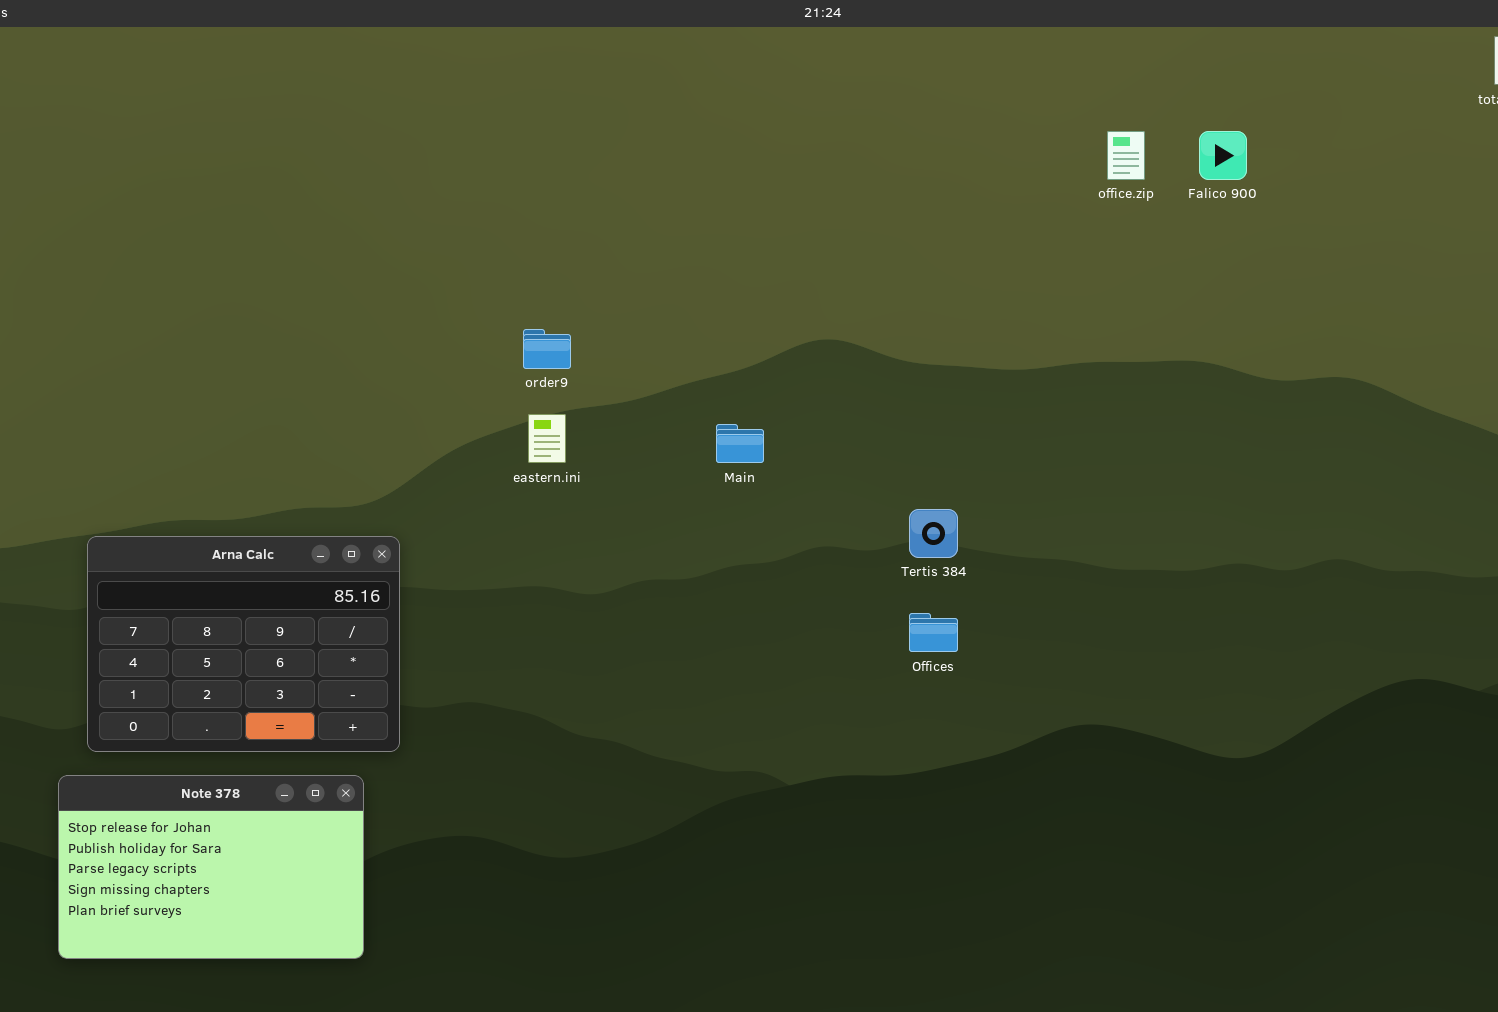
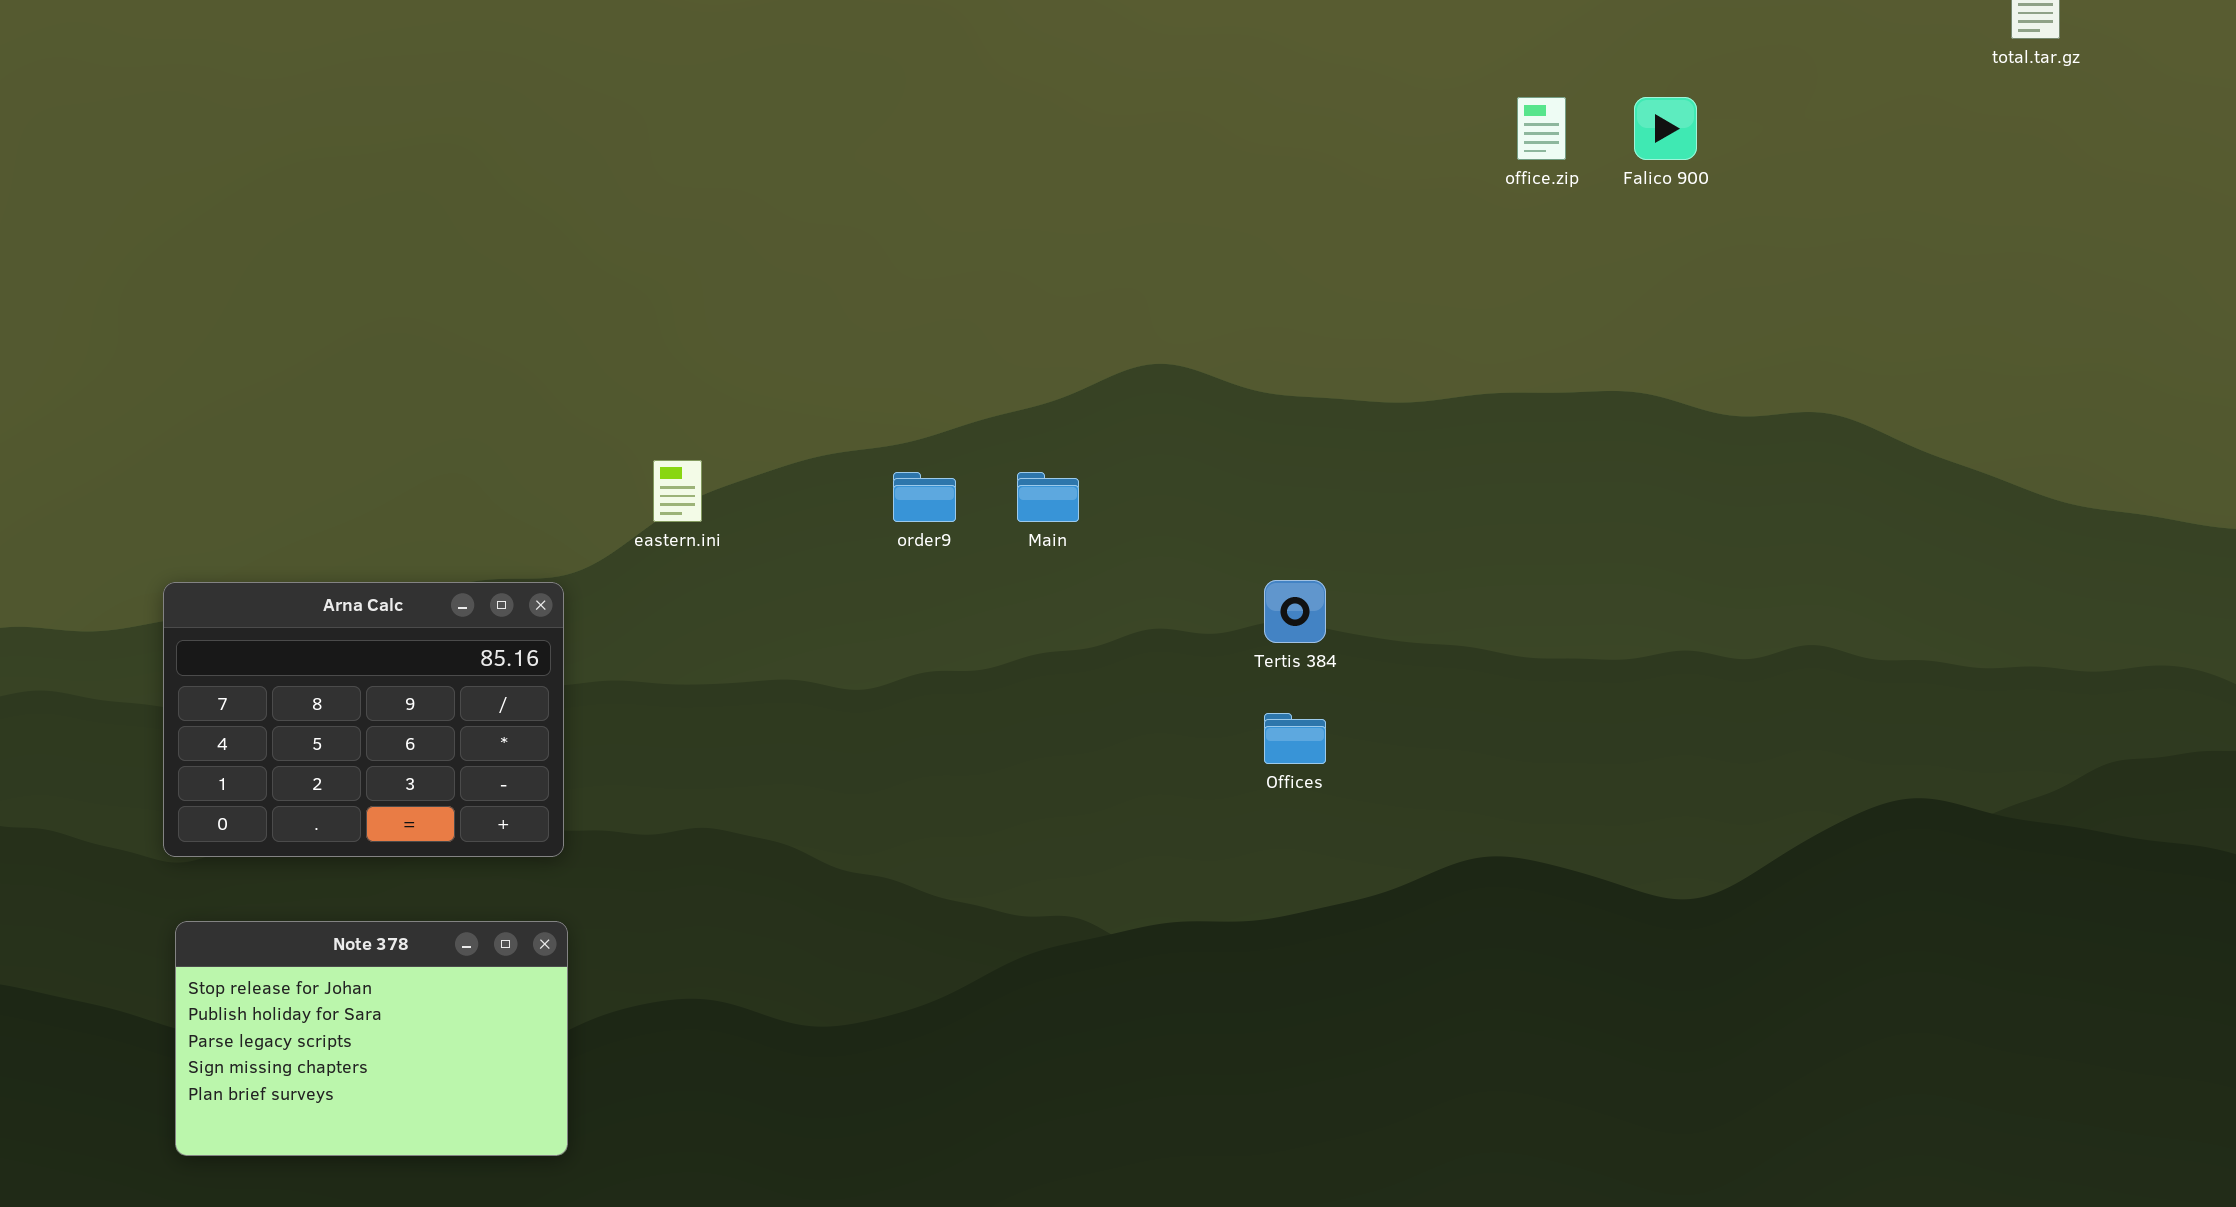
order9: [523,329,571,369] -> [893,472,956,522], moved
eastern.ini: [528,414,566,463] -> [653,460,702,522], moved
Arna Calc: [87,536,400,752] -> [163,582,564,857], moved

